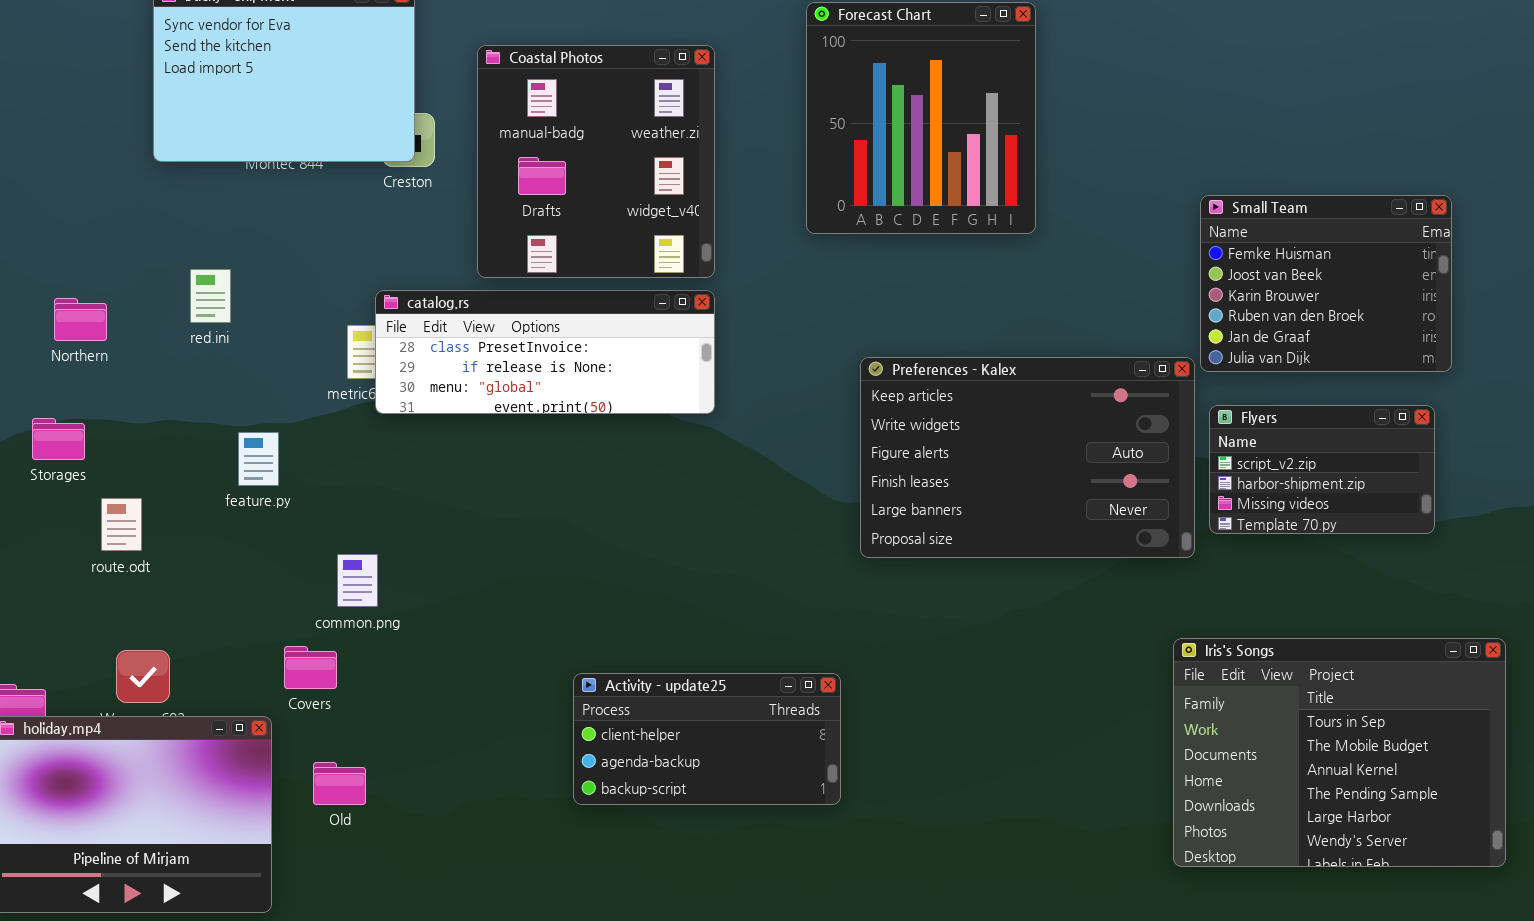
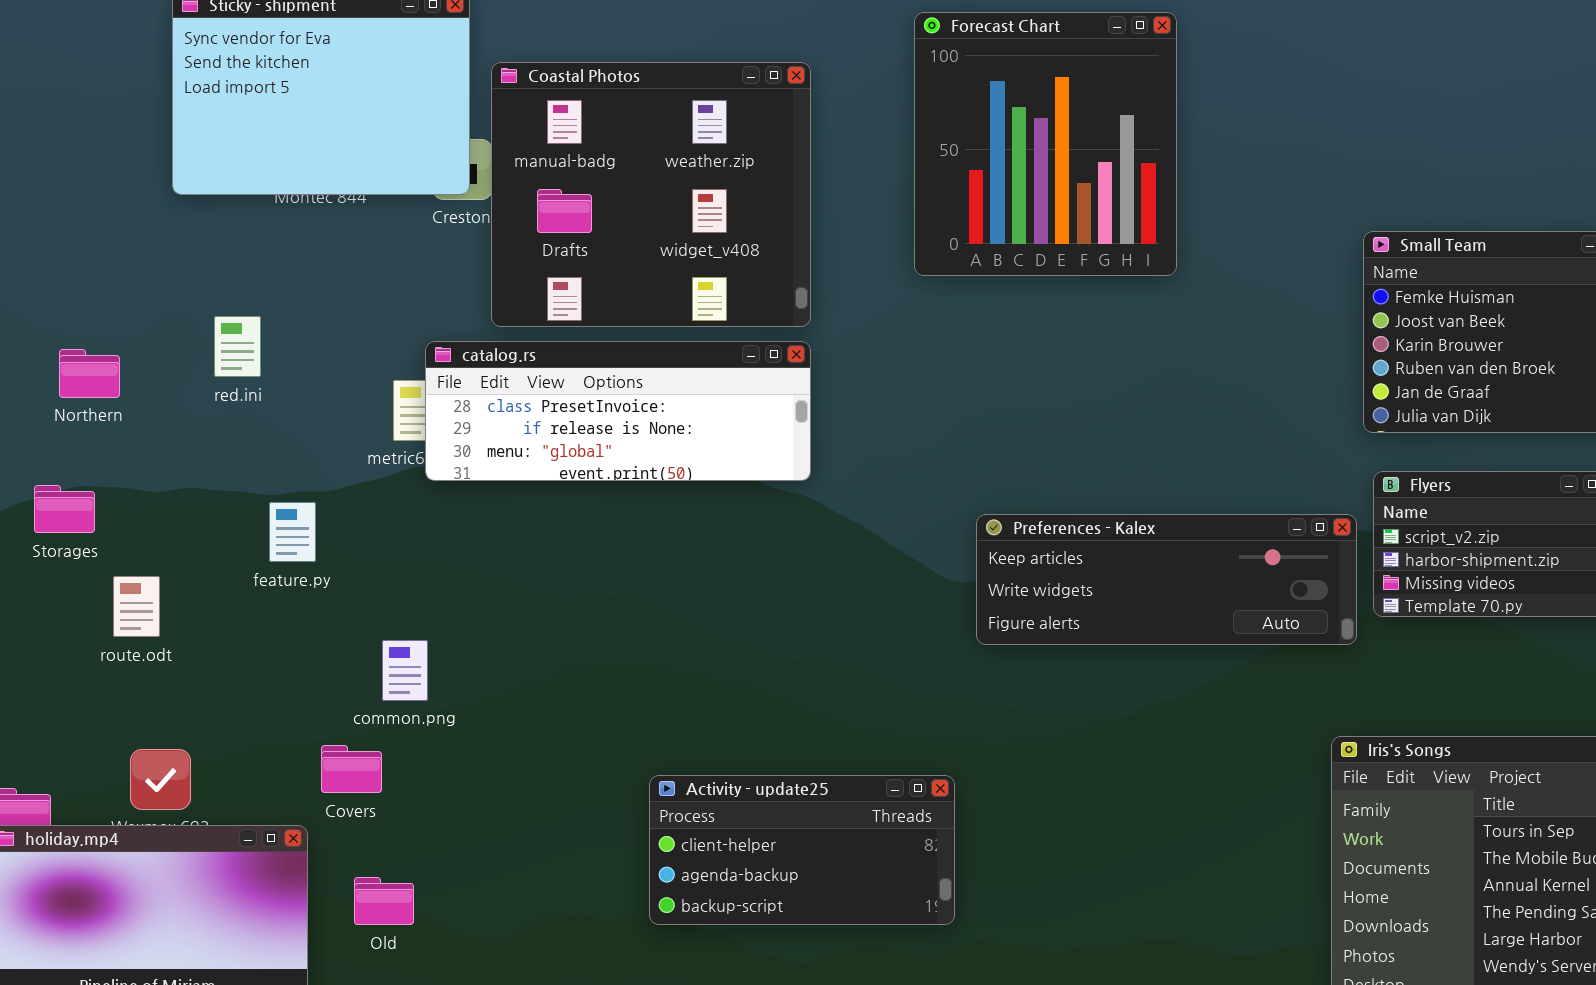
Coastal Photos: [477,45,715,278] -> [491,62,811,327], resized
Preferences - Kalex: [860,357,1195,558] -> [976,514,1357,645], resized

